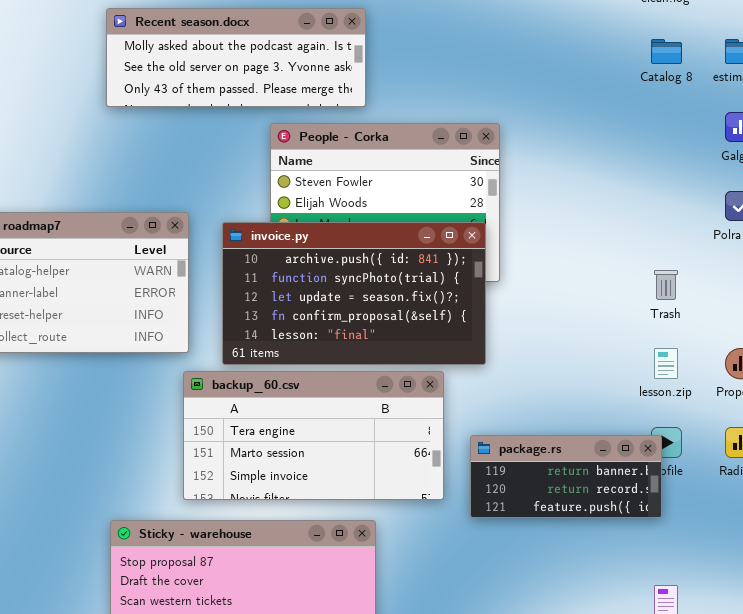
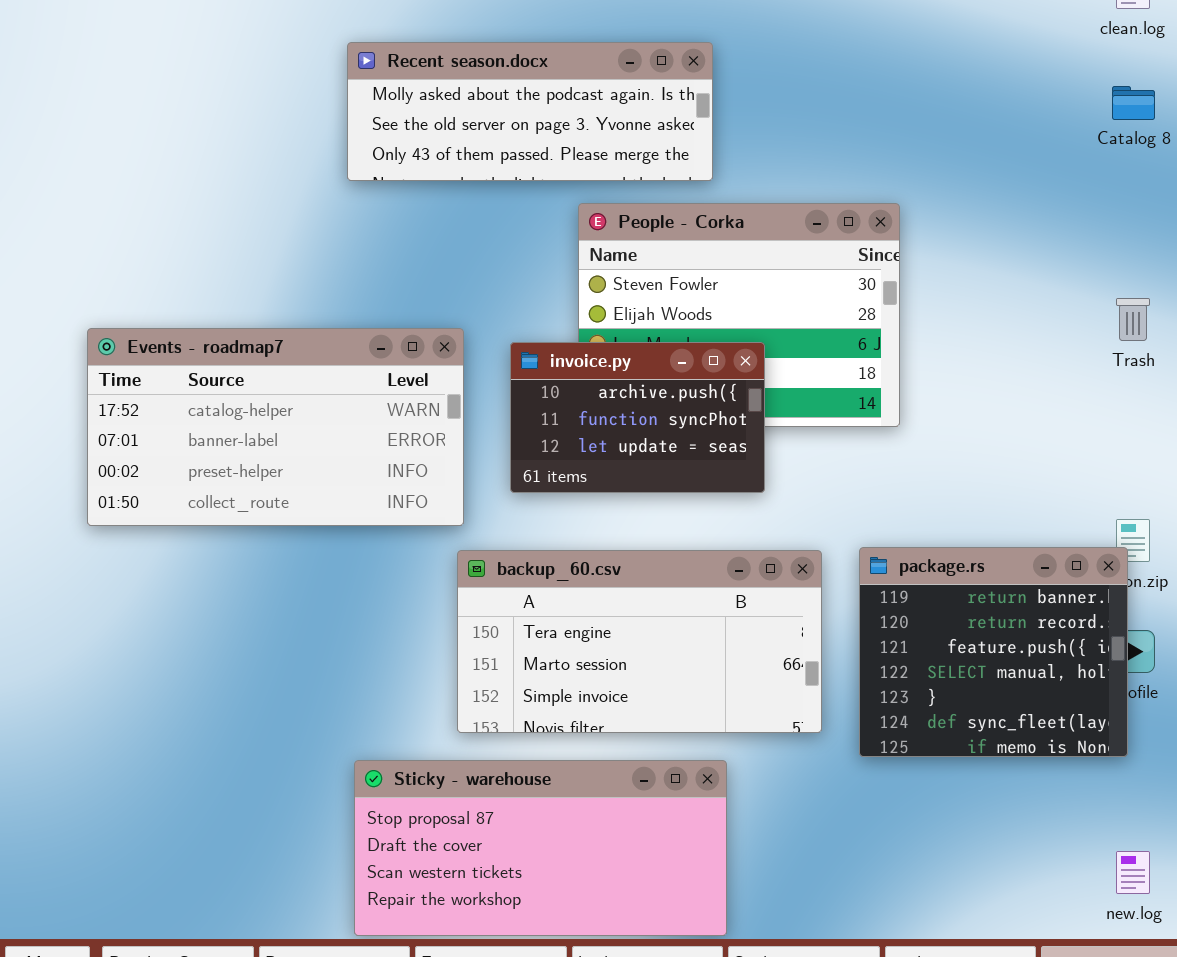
invoice.py: [222,222,486,365] -> [510,342,765,493], resized
Trash: [654,270,678,300] -> [1116,298,1150,341], moved
package.rs: [470,435,662,518] -> [859,547,1128,757], resized

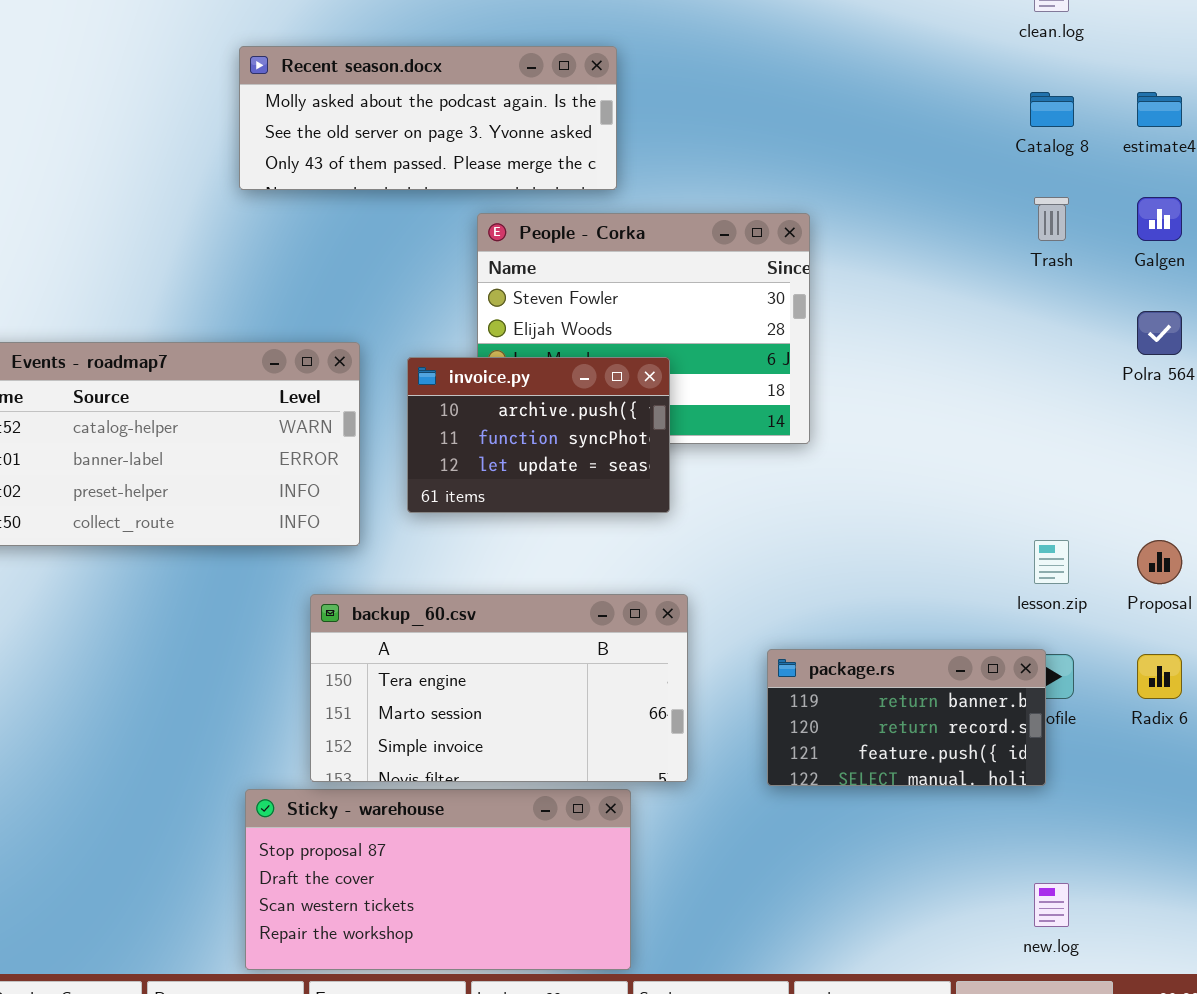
Trash: [1116,298,1150,341] -> [1034,197,1069,241], moved
package.rs: [859,547,1128,757] -> [767,649,1046,786], resized
backup_60.csv: [457,550,822,733] -> [310,594,688,782], moved

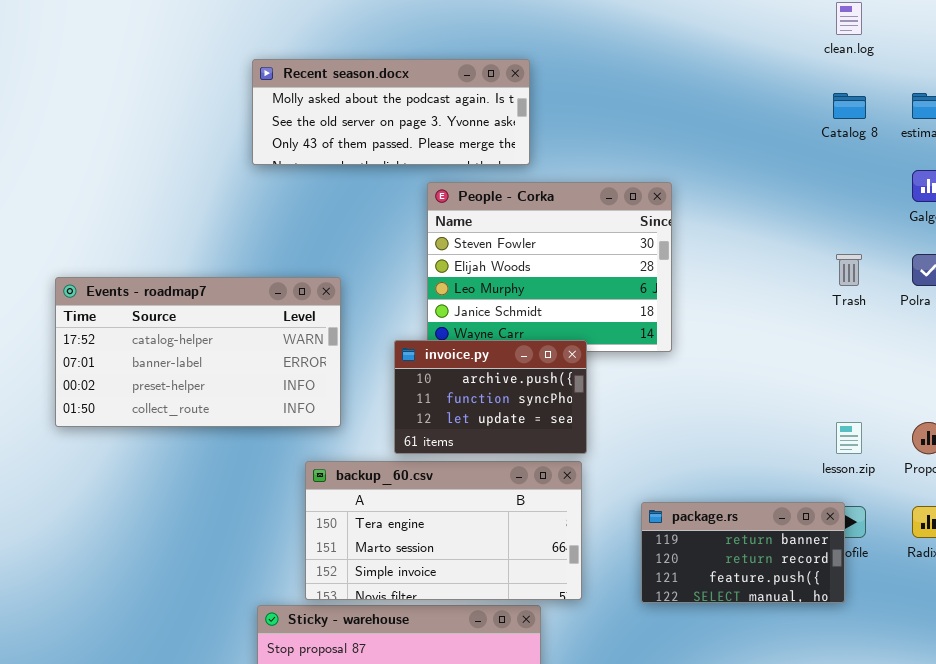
Trash: [1034,197,1069,241] -> [836,254,862,286], moved
invoice.py: [407,357,670,513] -> [394,340,587,454], moved

